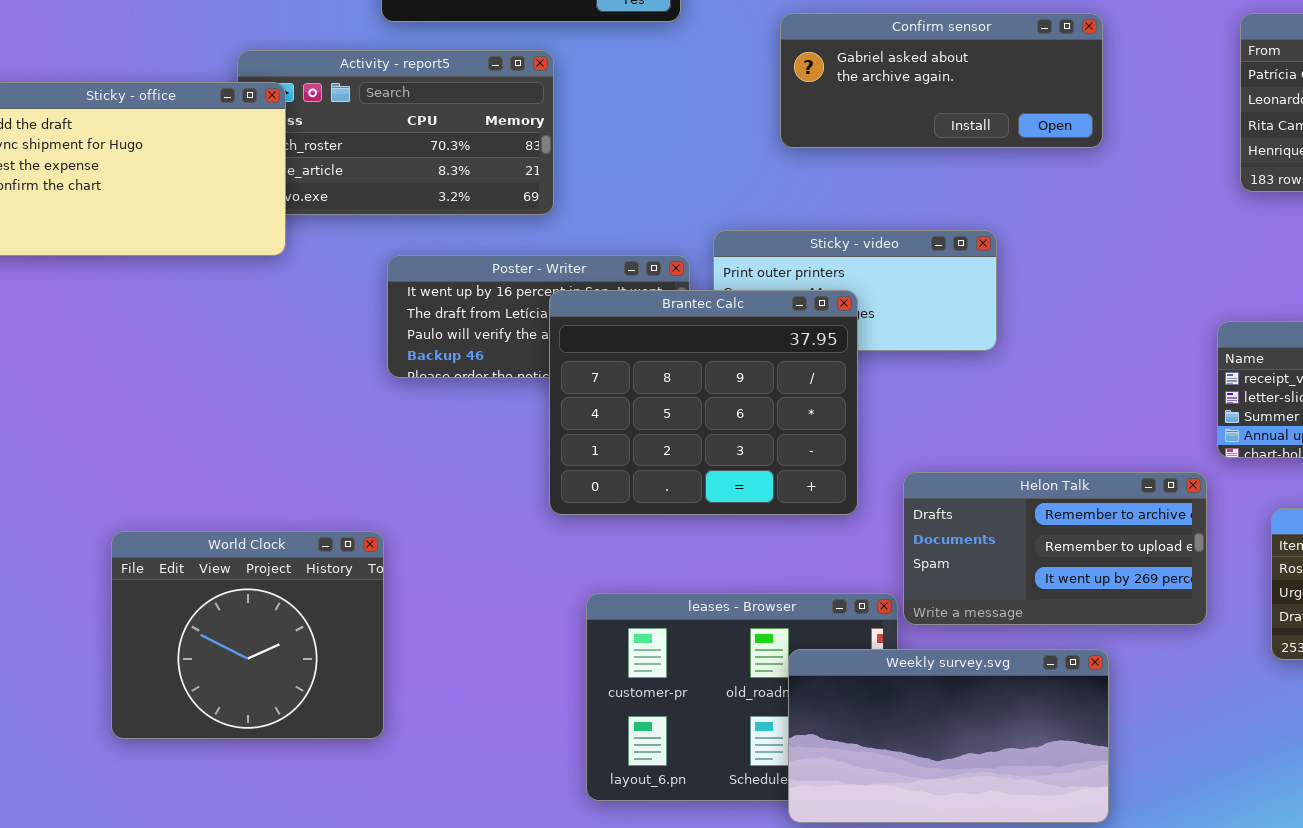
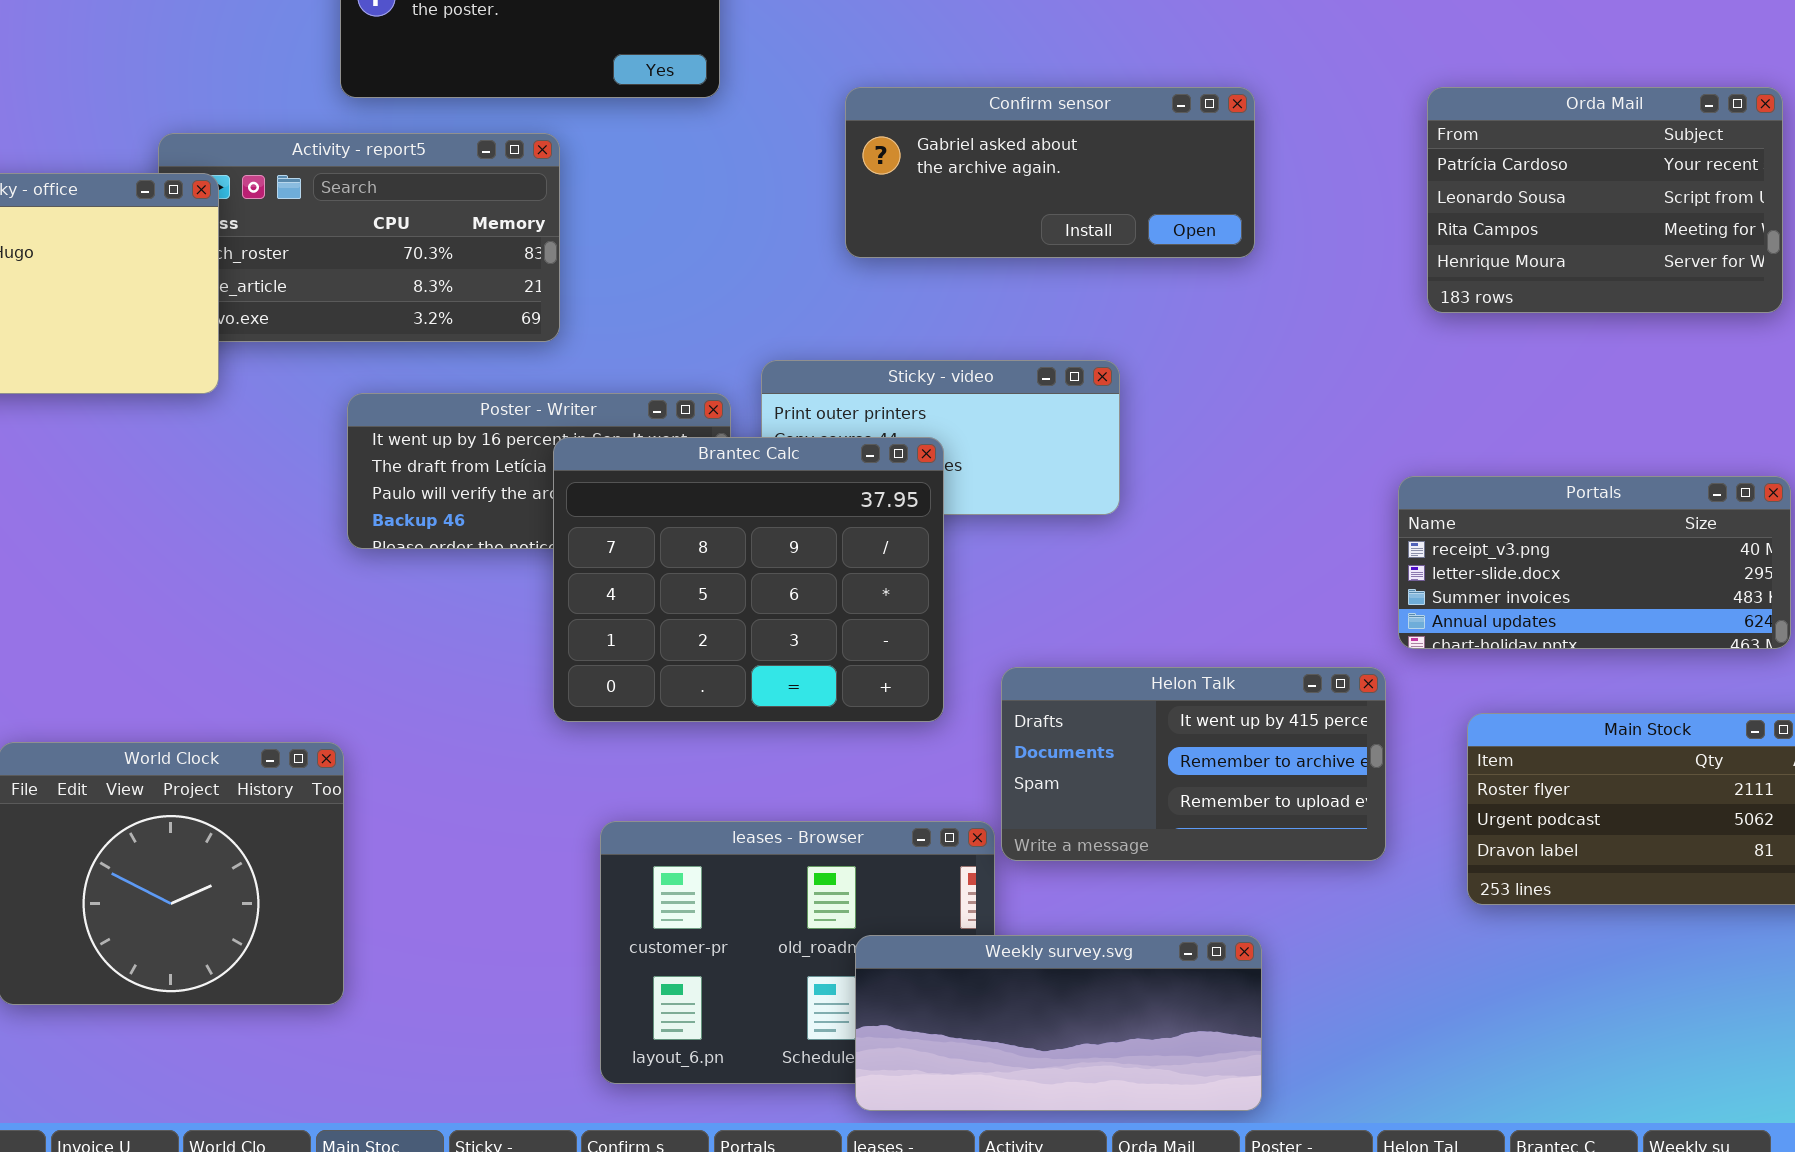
Helon Talk: [903,472,1207,625] -> [1001,667,1386,861], scrolled up 1 row
Weekly survey.svg: [788,649,1109,823] -> [855,935,1262,1111], resized

